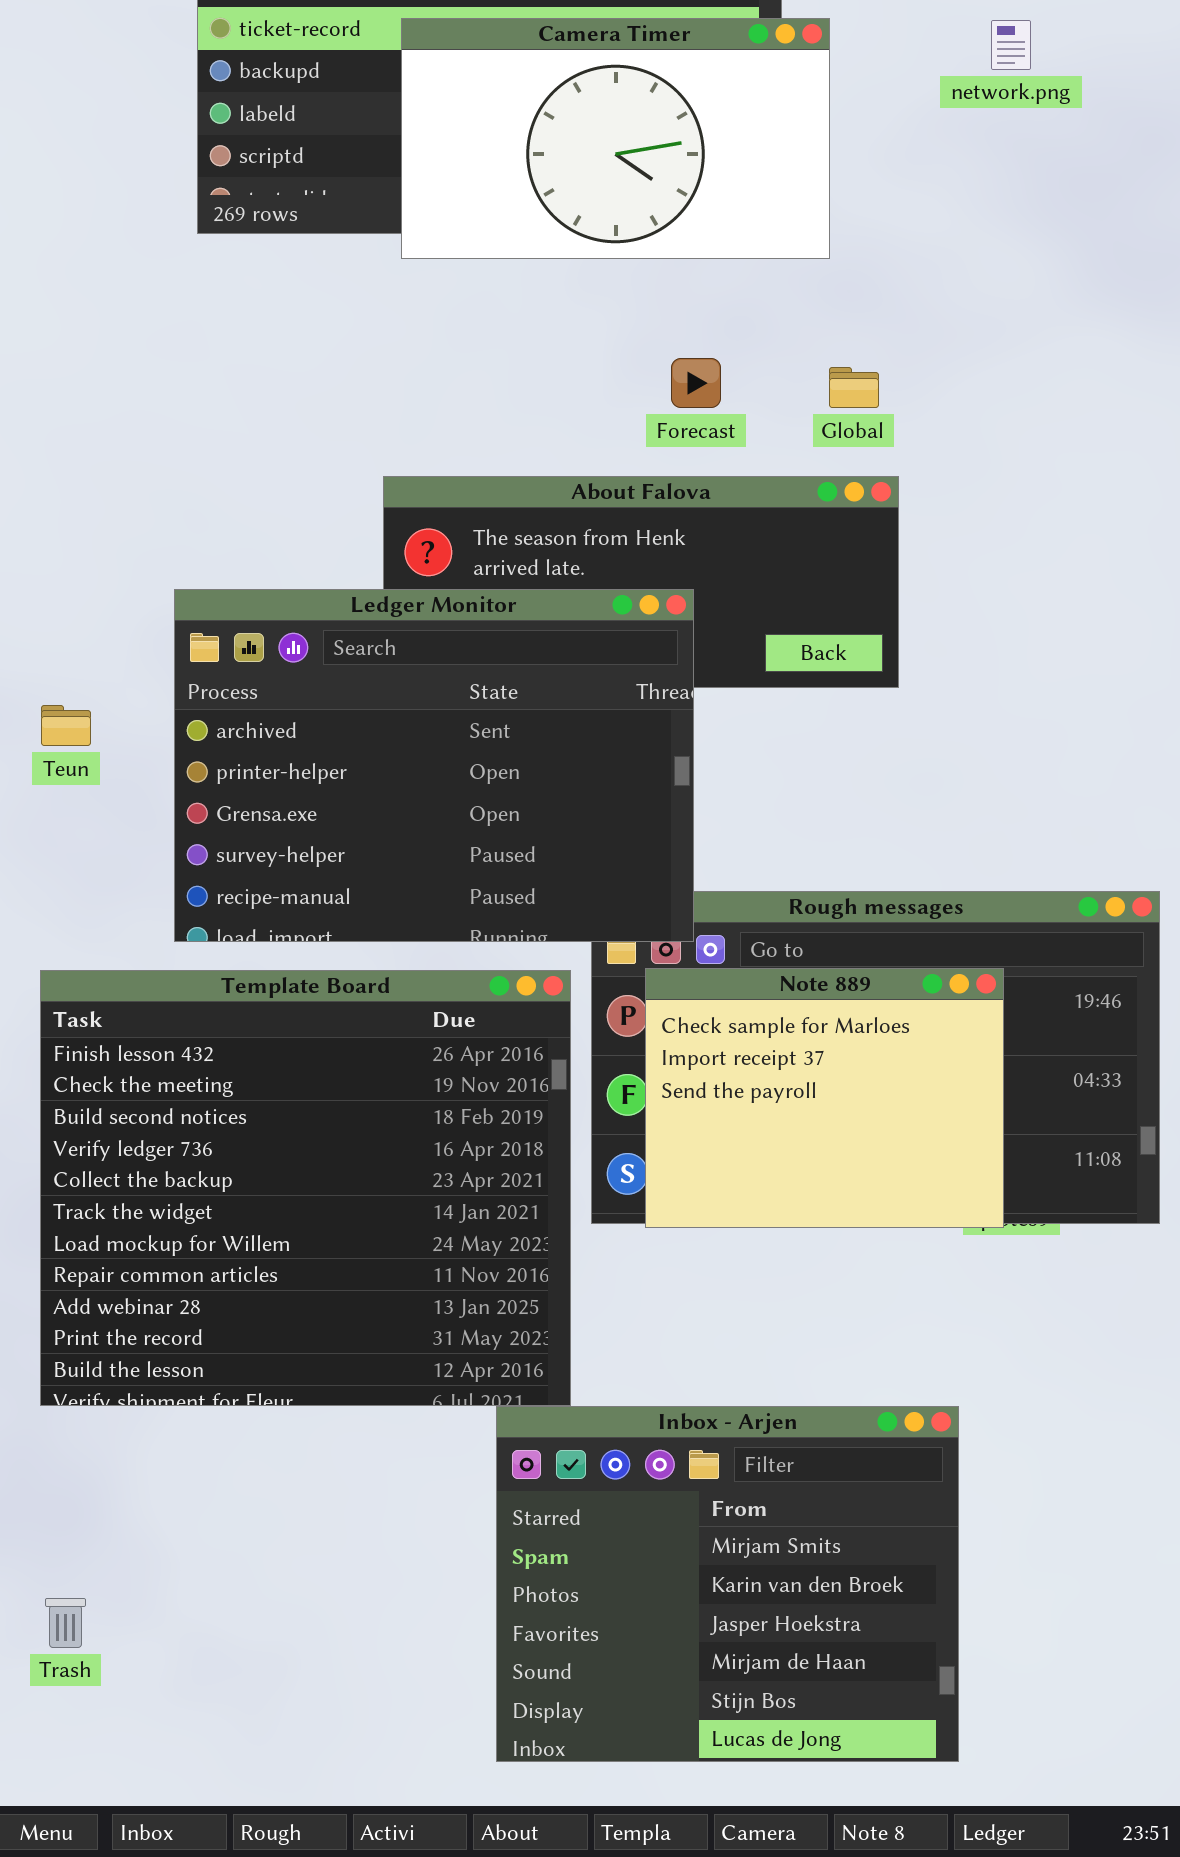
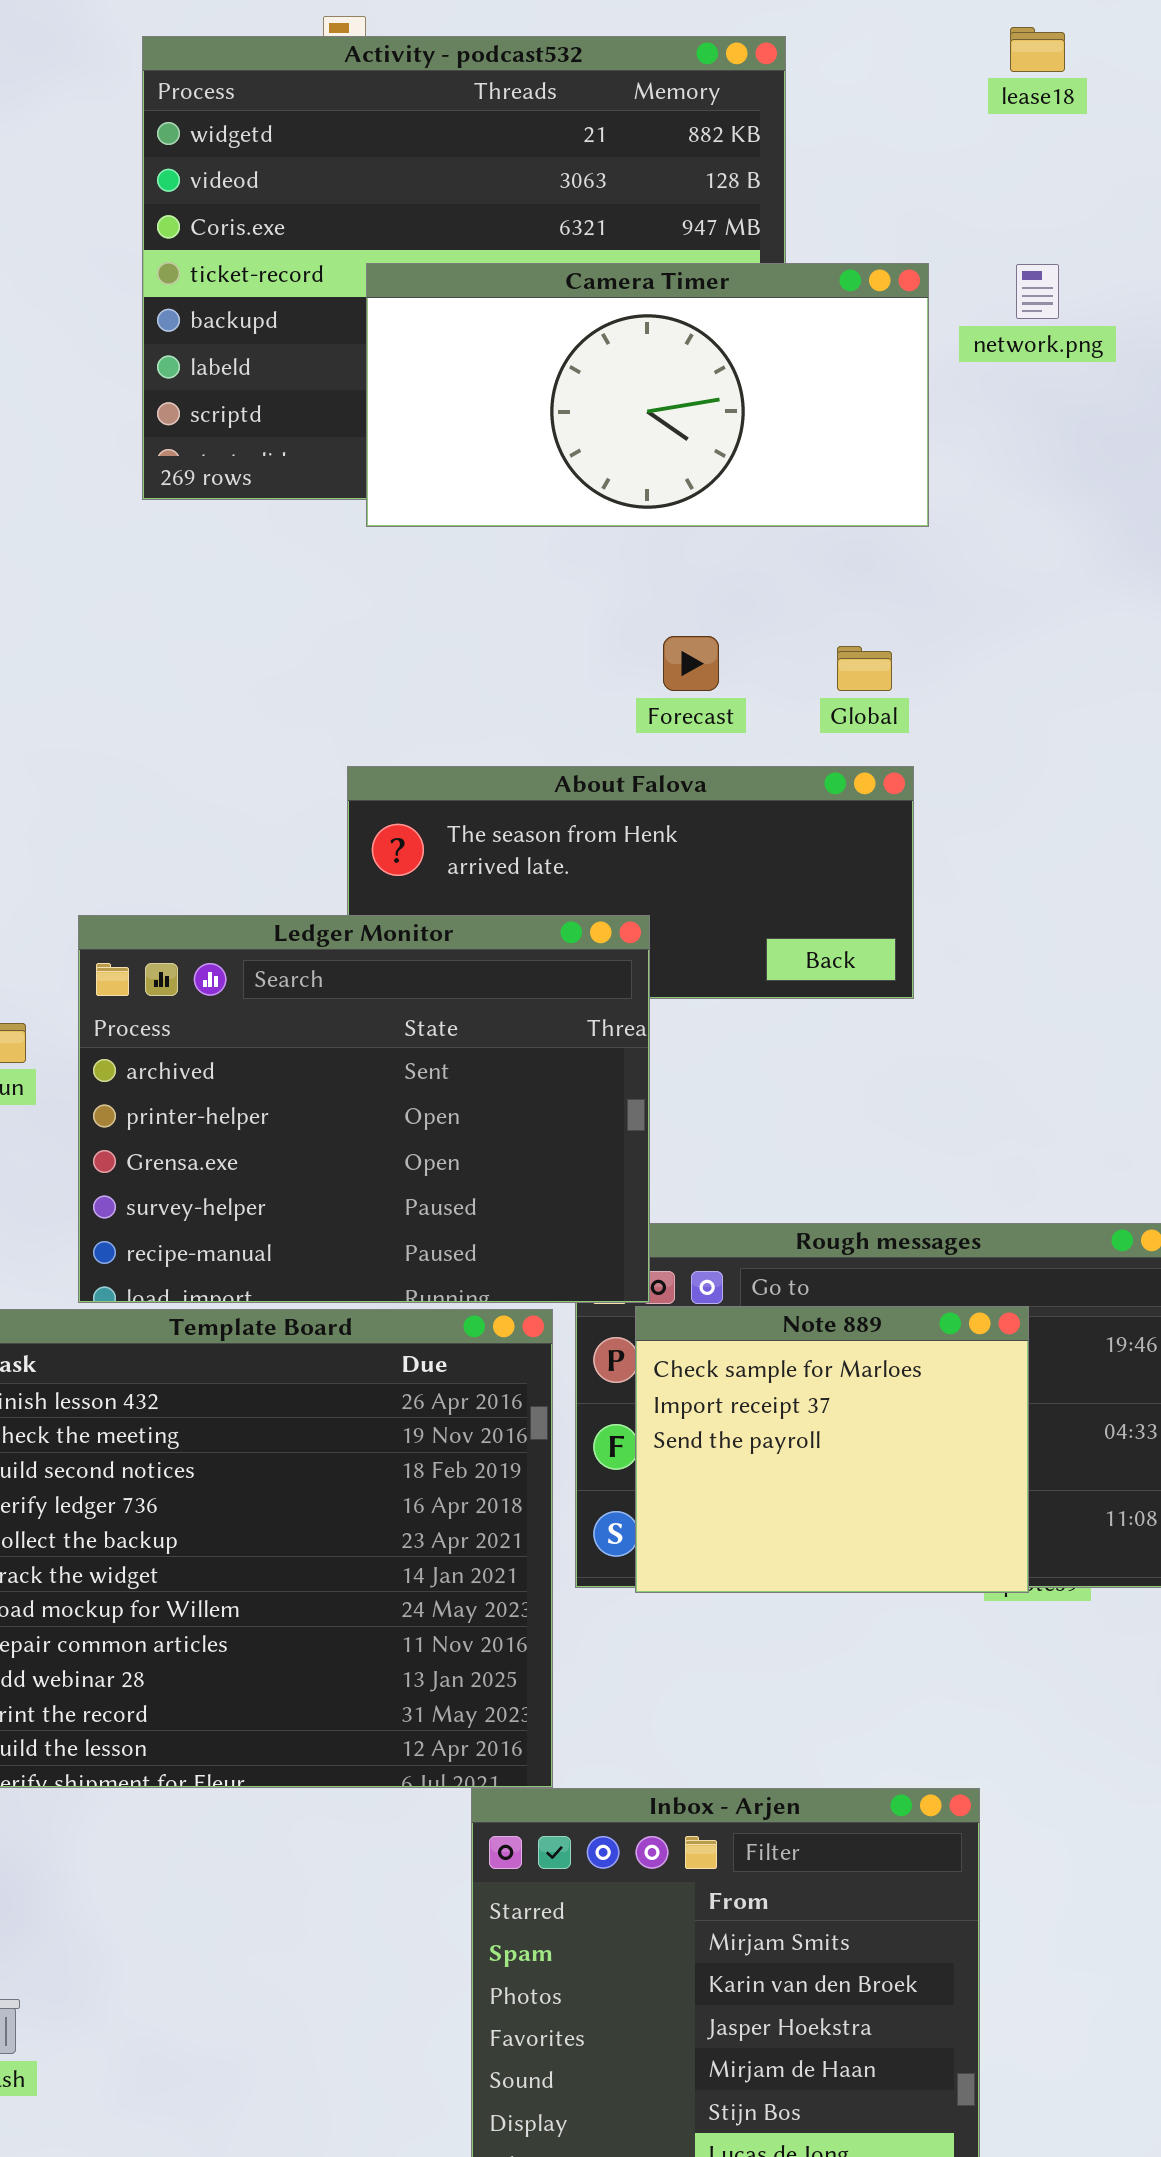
Camera Timer: [401,18,830,259] -> [366,263,929,527], resized
Ledger Monitor: [174,589,694,942] -> [78,915,650,1303], moved

